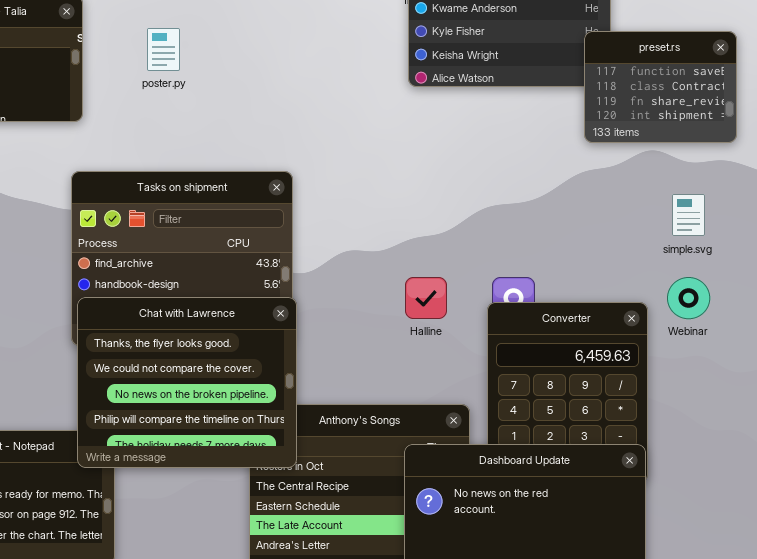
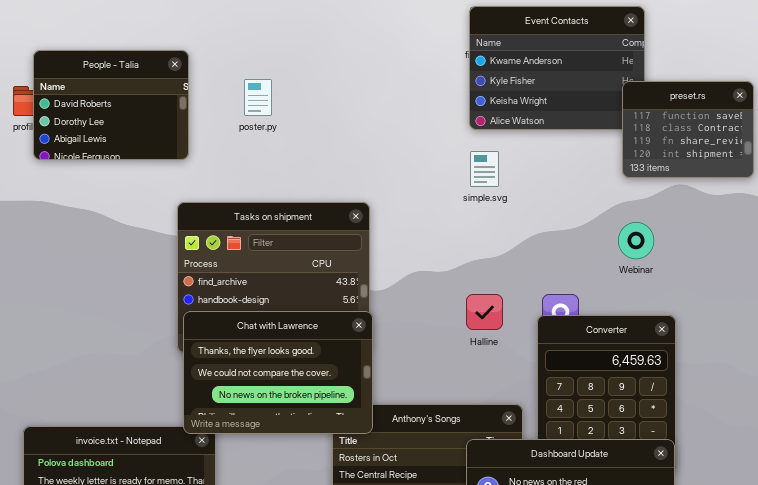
simple.svg: [672,194,705,236] -> [470,151,499,187], moved
Webinar: [667,277,710,319] -> [618,222,654,259], moved
Chat with Lawrence: [77,297,297,468] -> [183,311,373,434], resized

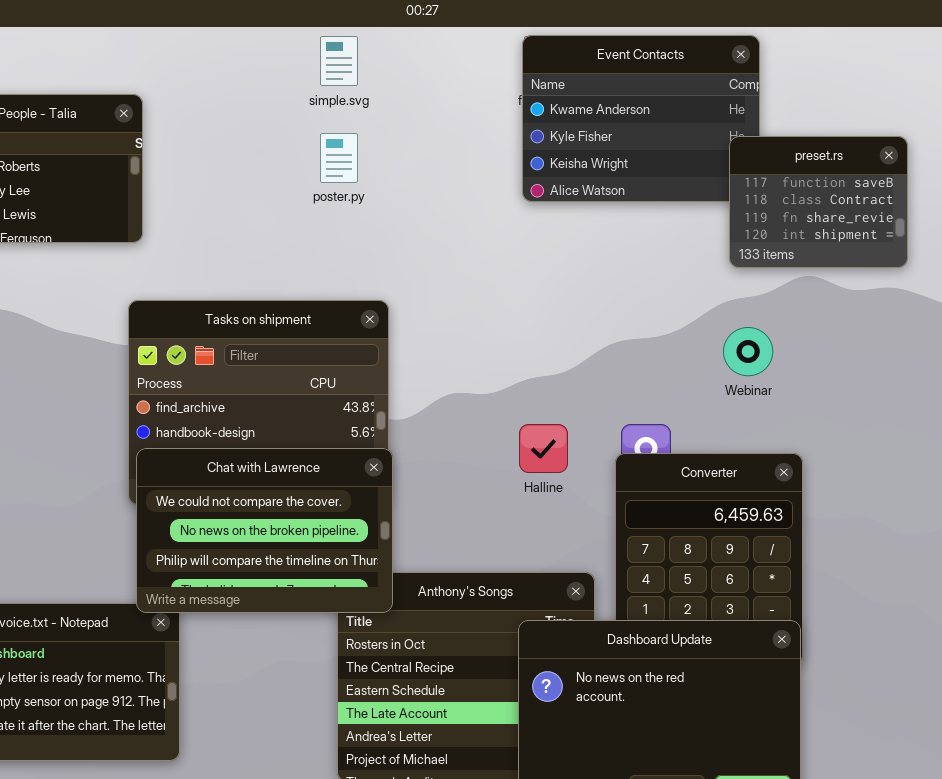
poster.py: [244,79,272,116] -> [320,133,358,183], moved
simple.svg: [470,151,499,187] -> [320,36,358,86], moved
Chat with Lawrence: [183,311,373,434] -> [136,448,393,613], scrolled down 1 row

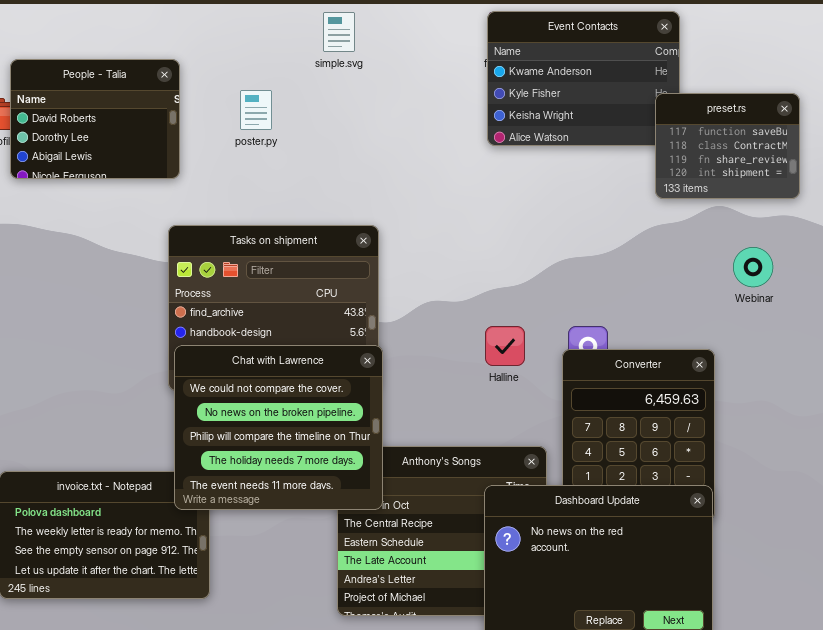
poster.py: [320,133,358,183] -> [240,90,272,130], moved
Webinar: [723,327,773,376] -> [733,247,773,287], moved
Chat with Lawrence: [136,448,393,613] -> [174,345,383,510], resized

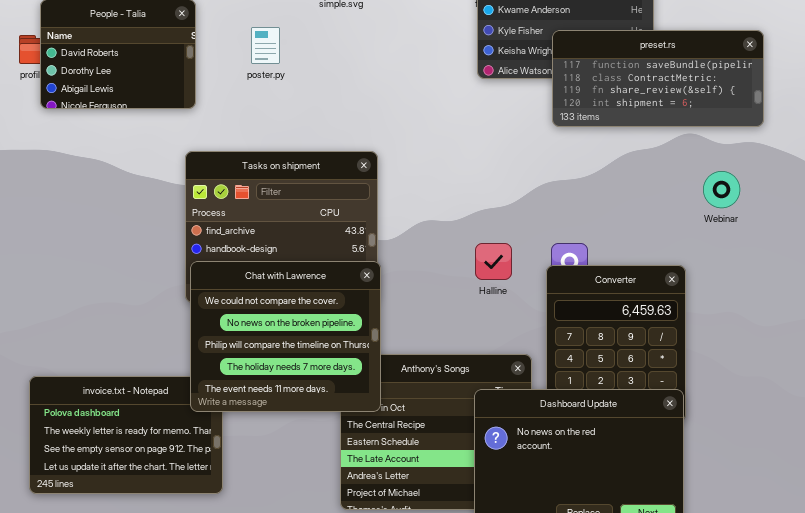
preset.rs: [655,93,800,199] -> [552,30,764,127], resized

